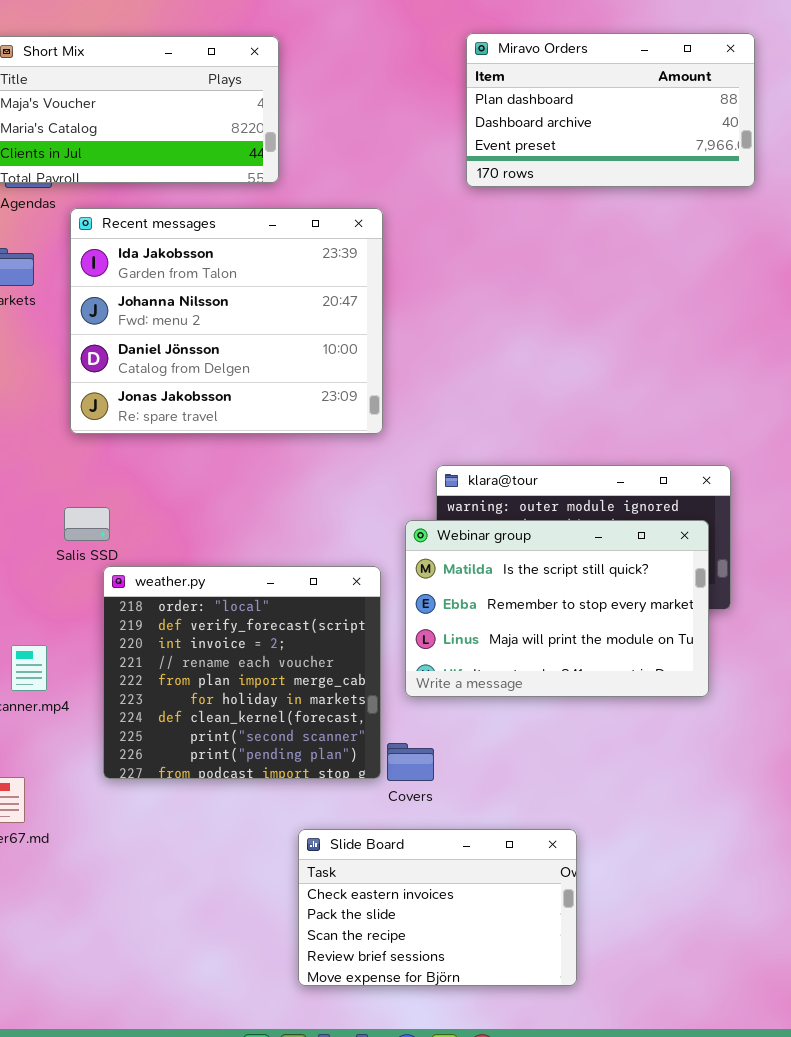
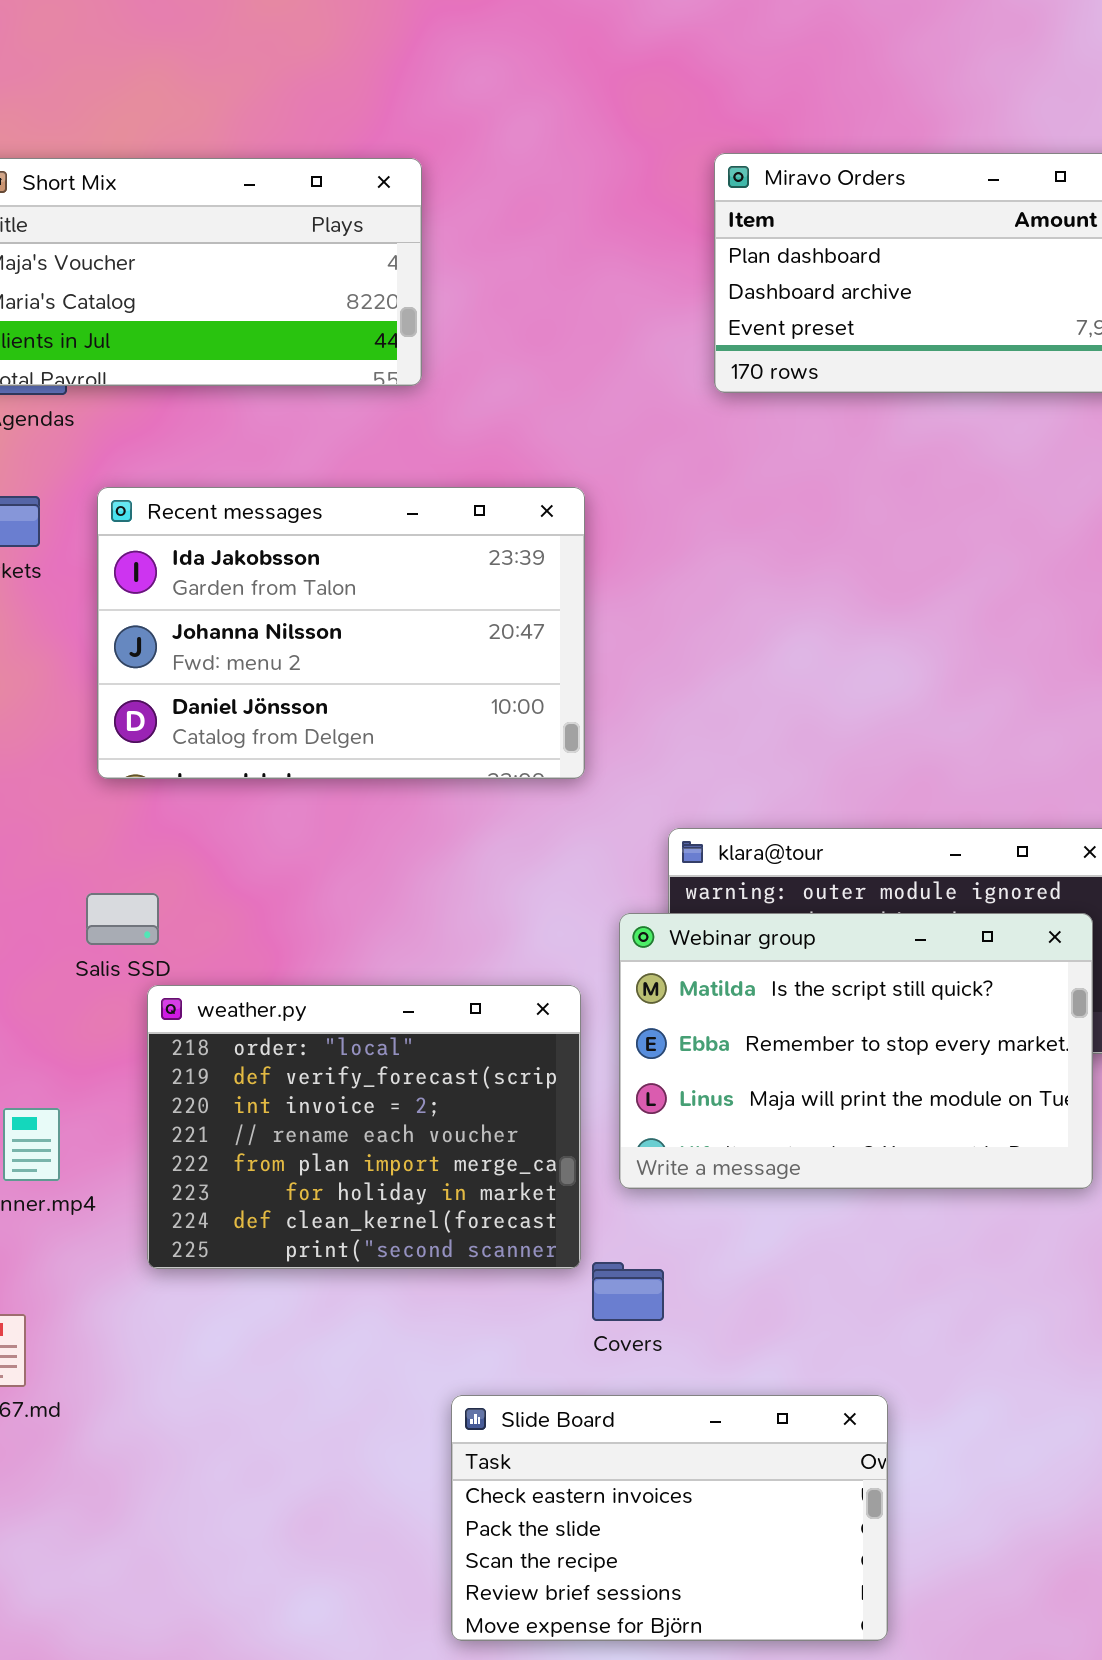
Recent messages: [70,208,383,434] -> [97,487,585,779], resized
weather.py: [103,566,381,779] -> [147,985,581,1269], resized

